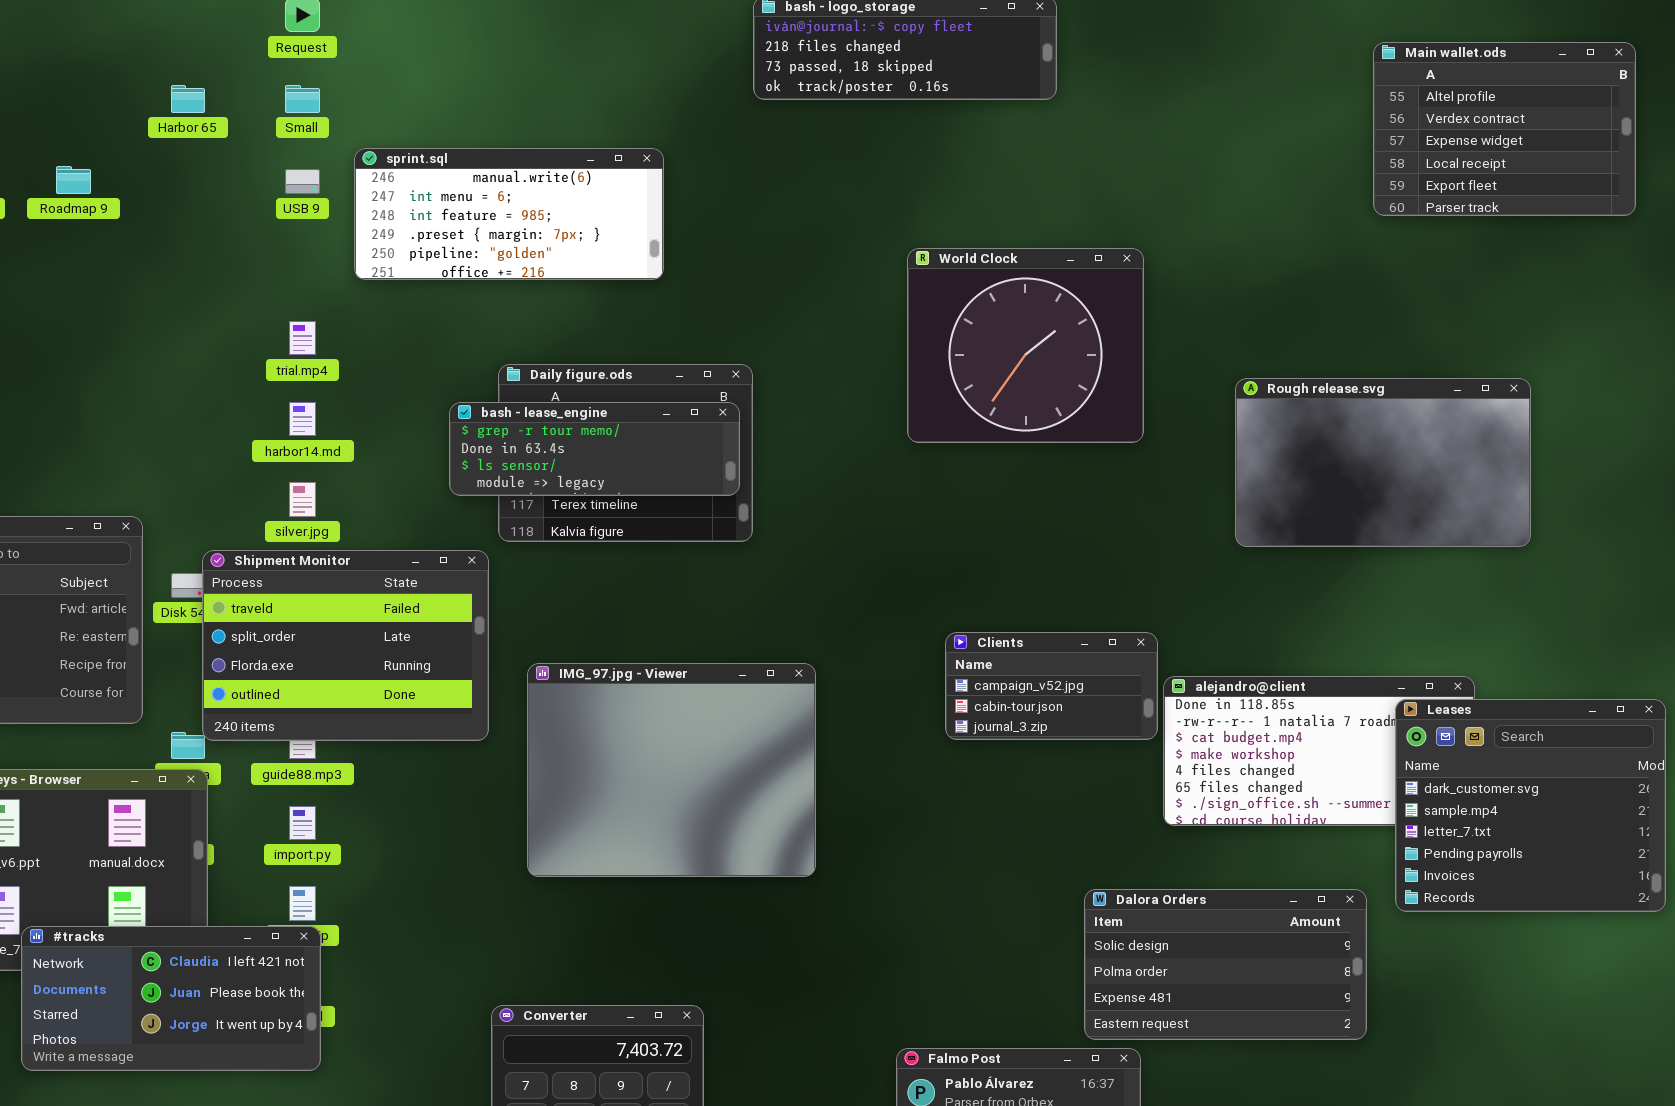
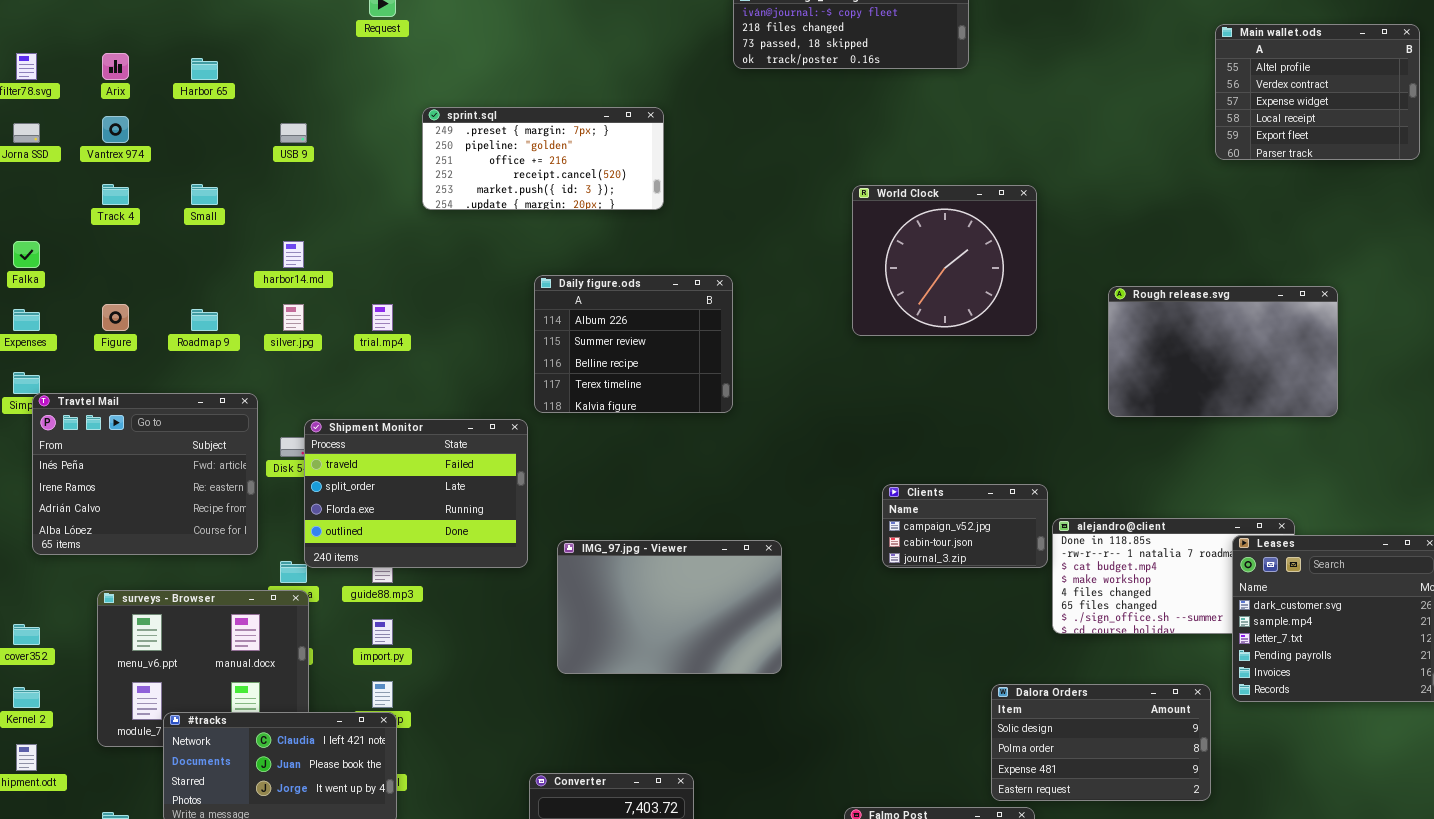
Harbor 65: [171,85,205,113] -> [191,58,218,80], moved
Small: [285,85,320,113] -> [191,184,218,205], moved
sprint.sql: [354,148,664,280] -> [422,107,664,210], scrolled down 3 rows
Roadmap 9: [56,166,91,194] -> [191,309,218,331], moved
USB 9: [285,169,320,194] -> [280,123,307,143], moved
trial.mp4: [289,321,316,355] -> [372,304,393,331], moved
harbor14.md: [289,402,316,436] -> [283,241,304,268], moved
bash - lease_engine: [449,402,740,496] -> none, closed
silver.jpg: [289,482,316,517] -> [283,304,304,331], moved
IMG_97.jpg - Viewer: [527,663,816,877] -> [557,540,782,674], resized

